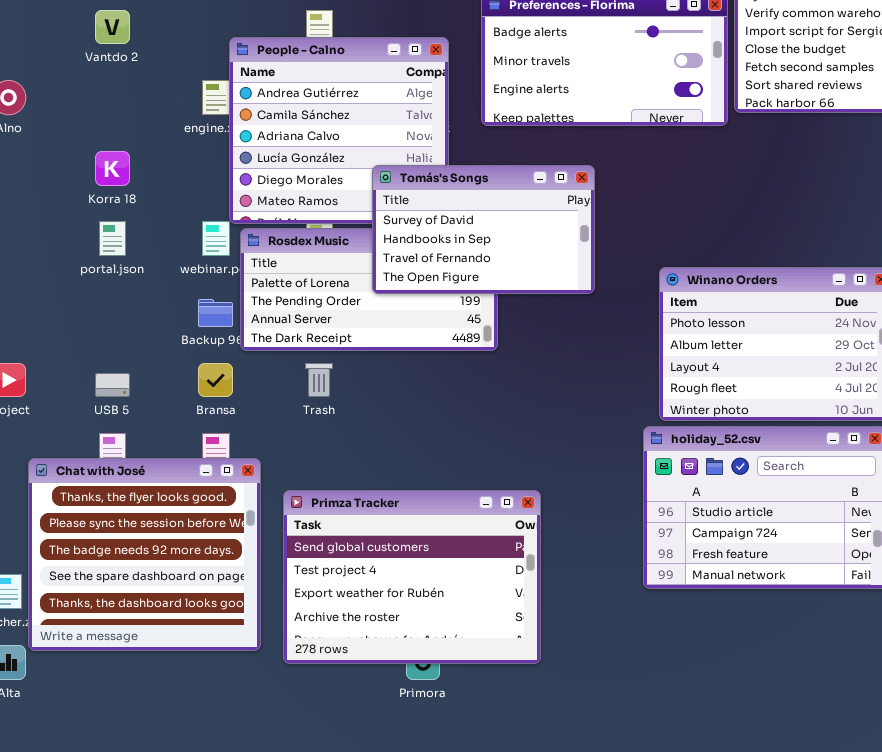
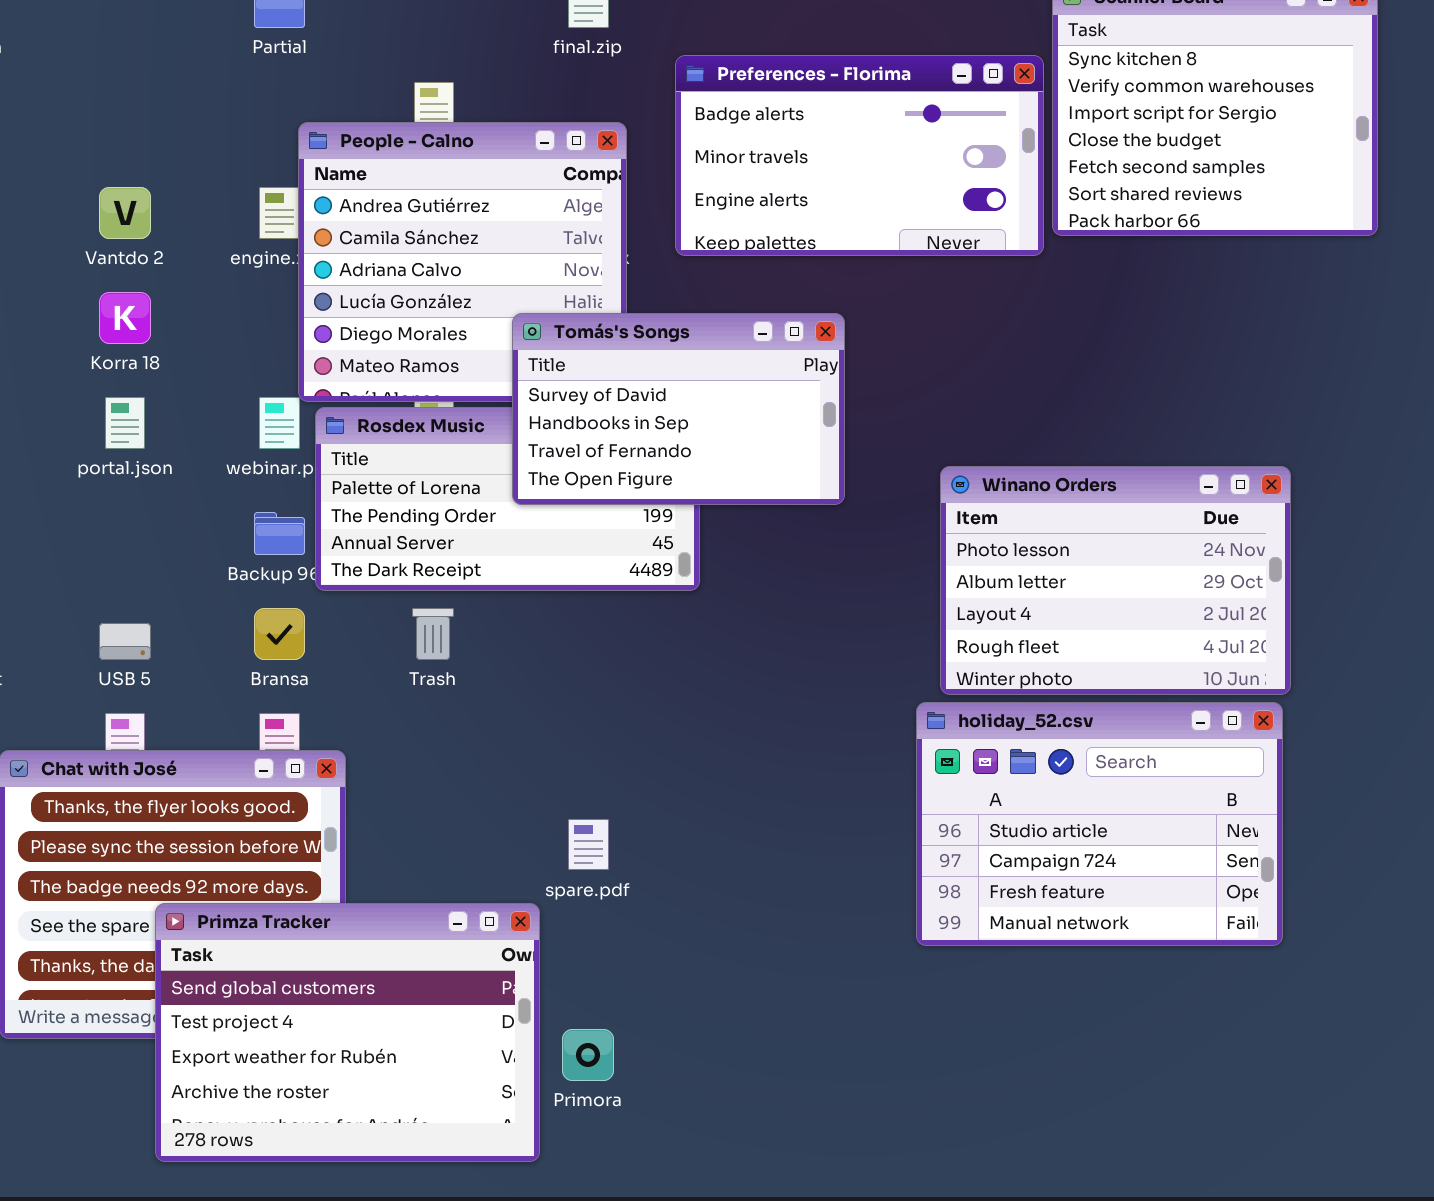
Vantdo 2: [95,10,130,44] -> [99,187,151,239], moved
Primza Tracker: [283,490,541,664] -> [155,903,540,1162], moved

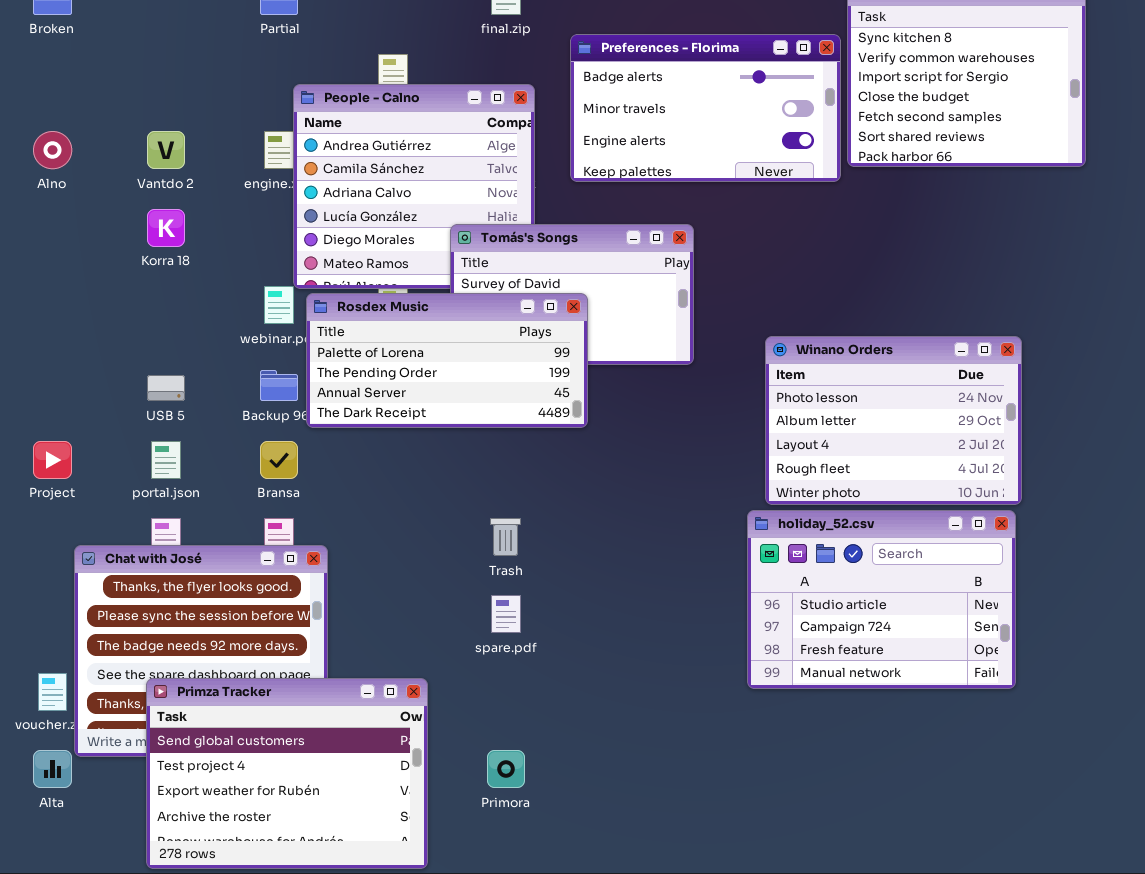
portal.json: [105,397,145,449] -> [151,441,181,479], moved
Rosdex Music: [315,407,700,591] -> [306,293,588,428], raised
Trash: [412,608,454,660] -> [490,518,521,556], moved
USB 5: [99,623,151,660] -> [147,375,185,401], moved
Primza Tracker: [155,903,540,1162] -> [146,678,428,869], moved

